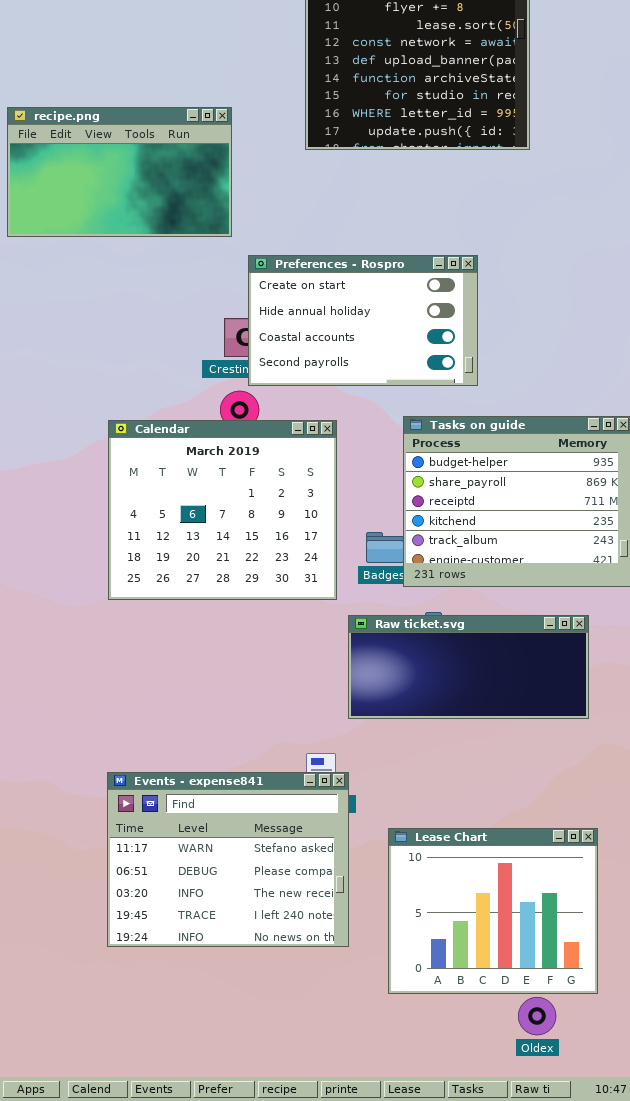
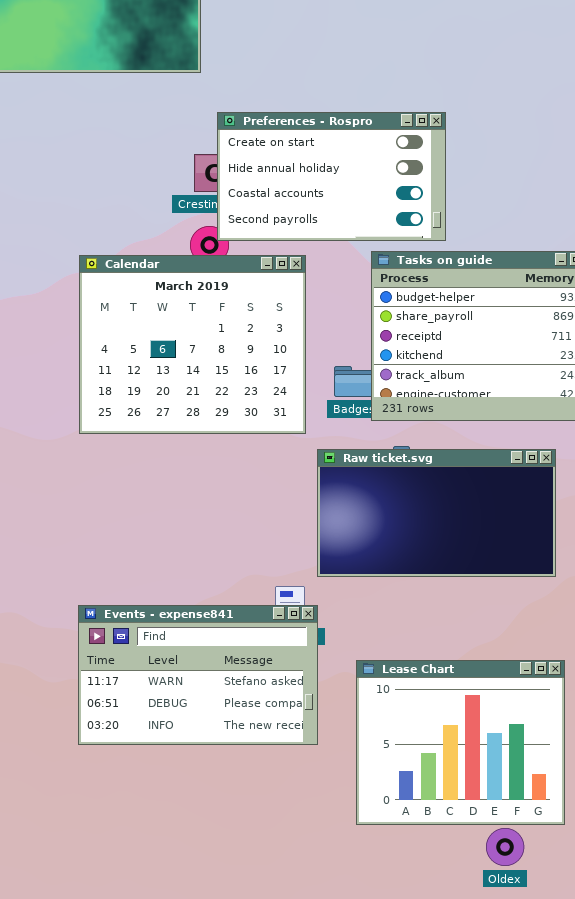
Preferences - Rospro: [248,255,478,386] -> [217,112,446,241], moved
Raw ticket.svg: [348,615,589,719] -> [317,449,556,577], resized
Events - expense841: [107,772,349,947] -> [78,605,318,745], resized

